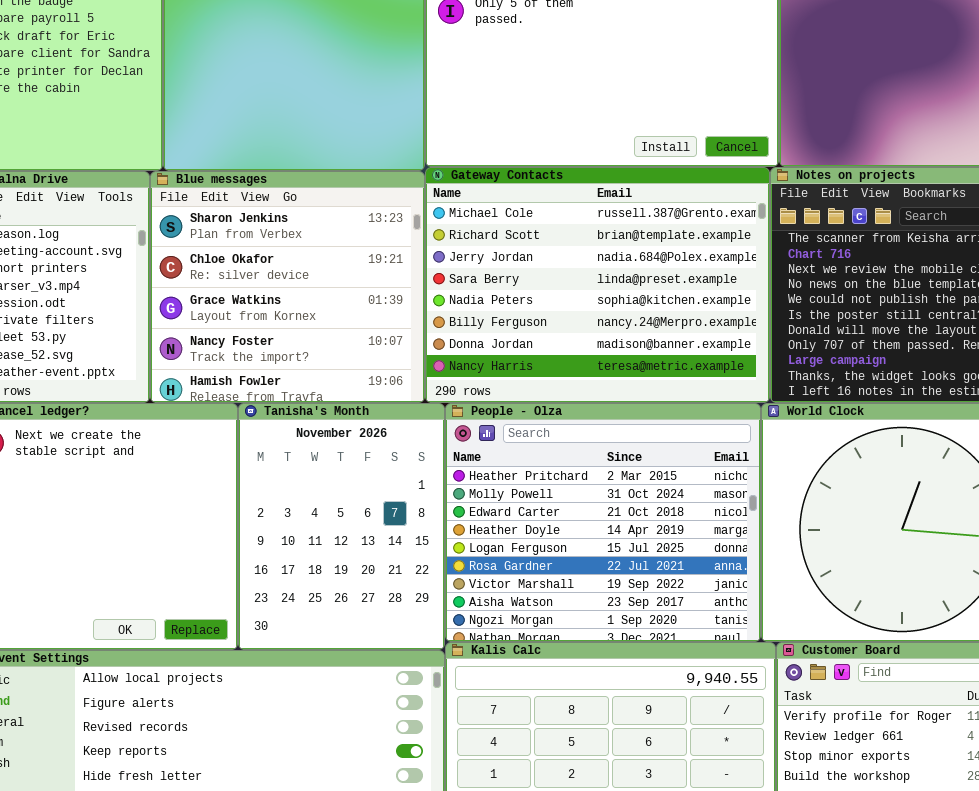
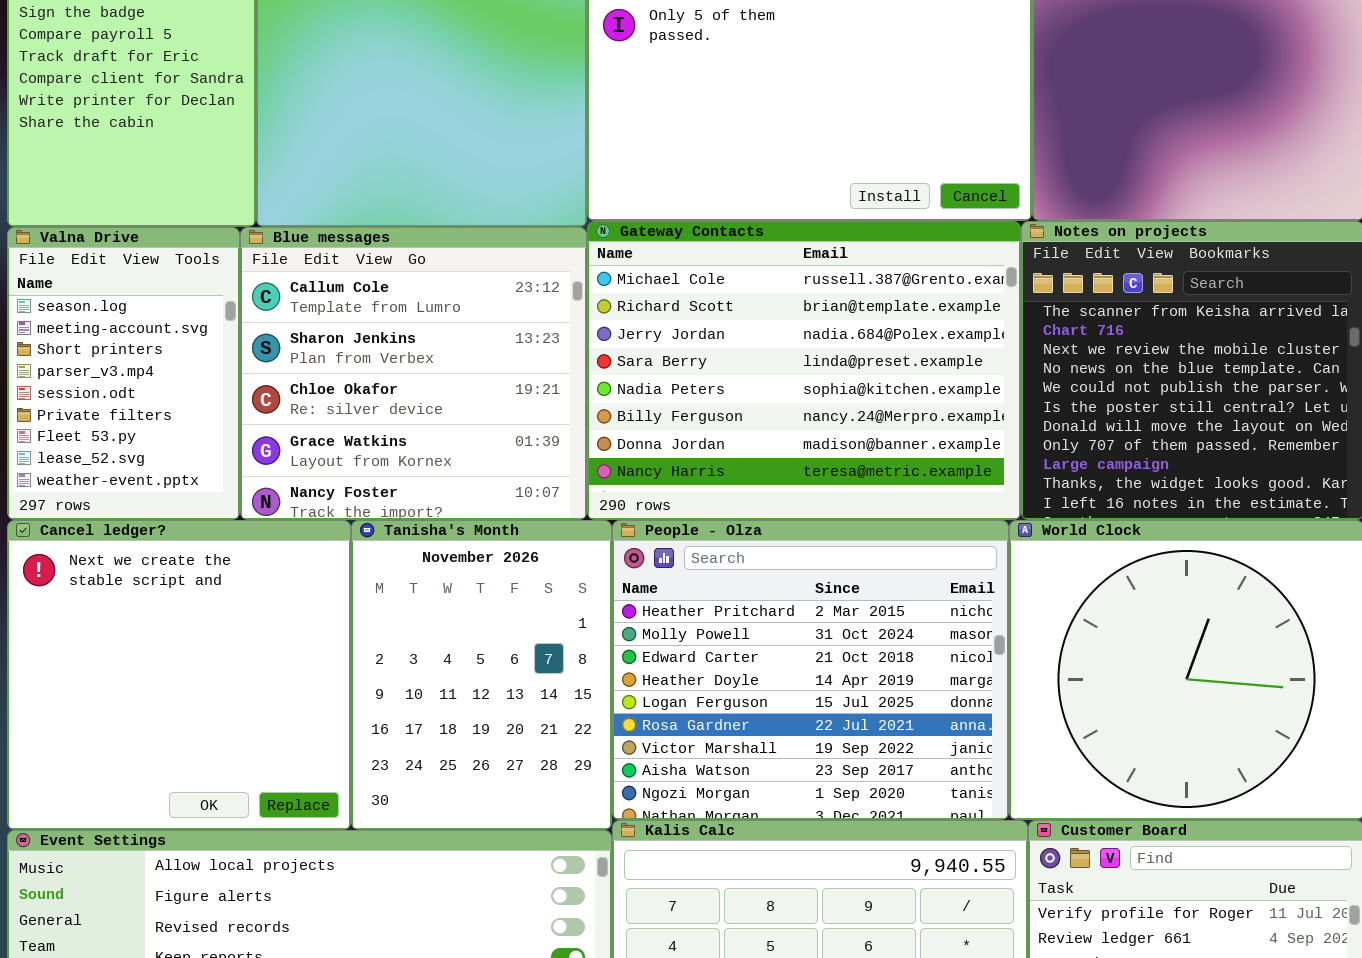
Blue messages: [150,171,425,403] -> [240,227,587,520], scrolled up 1 row

